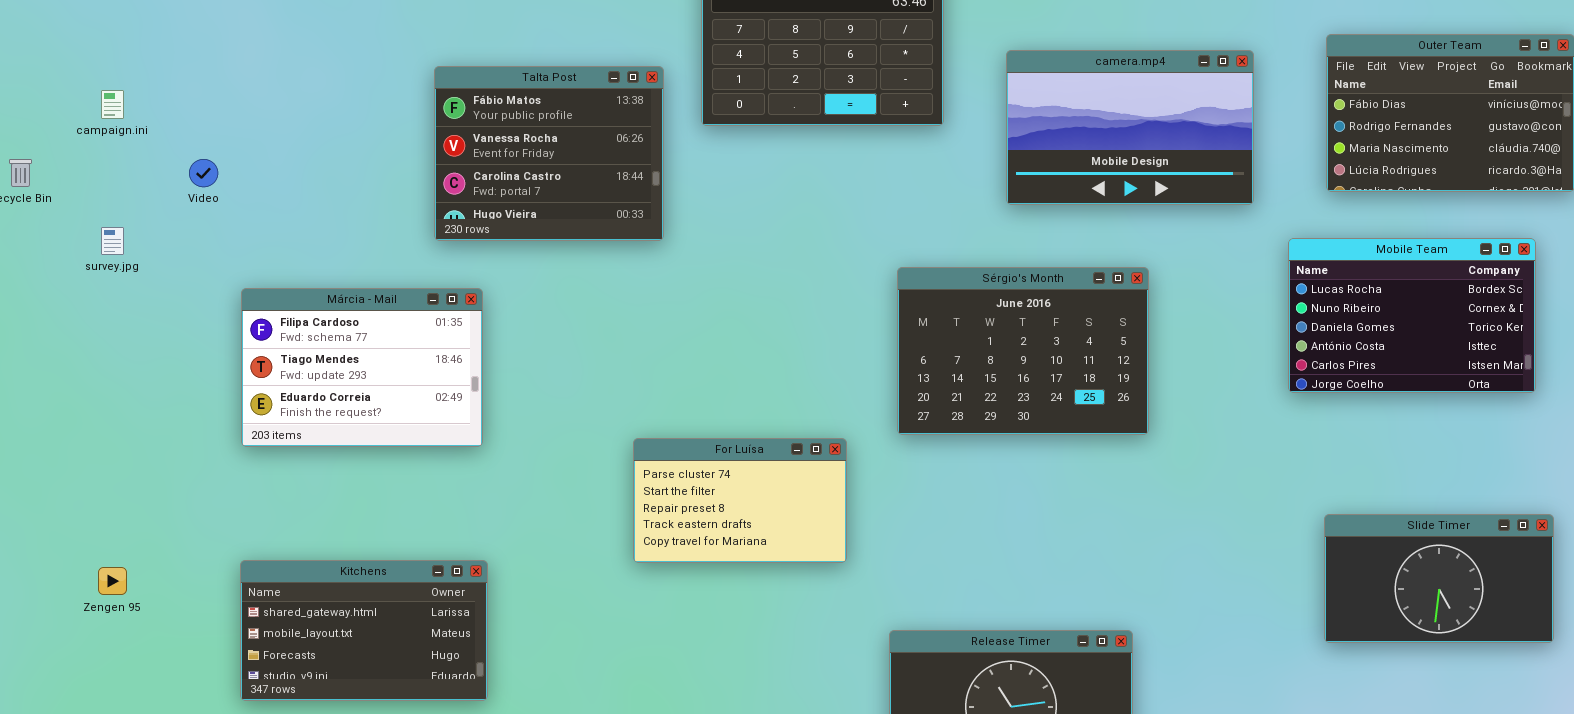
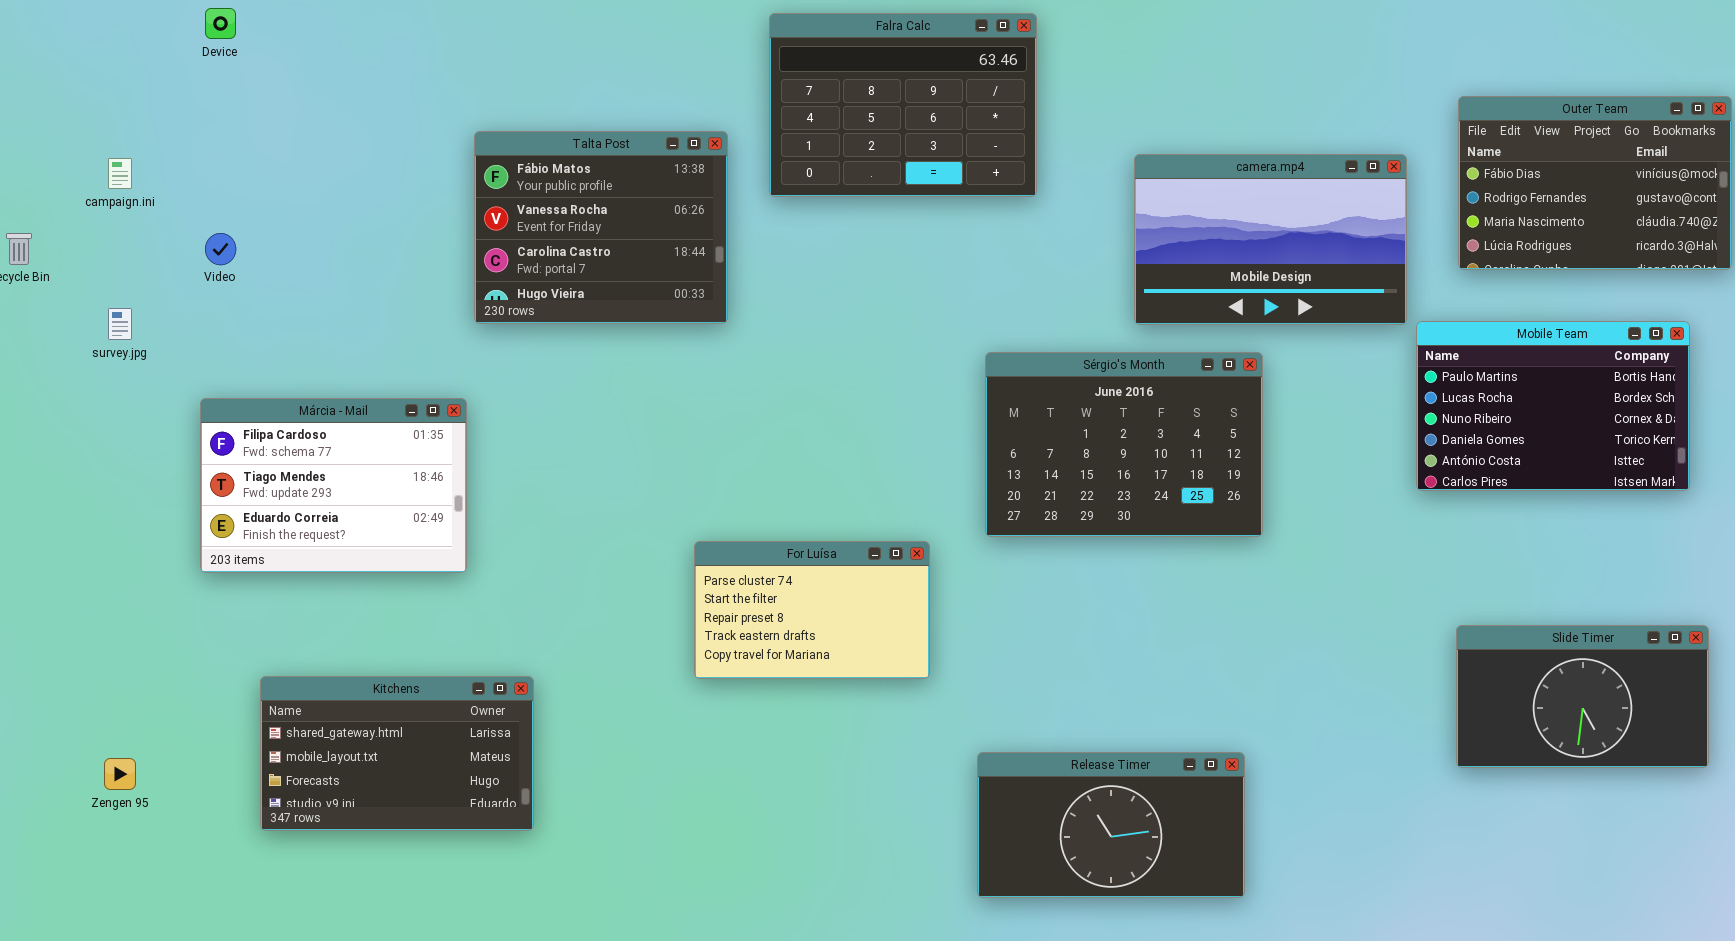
camera.mp4: [1006,50,1254,205] -> [1134,154,1407,325], moved
Mobile Team: [1288,238,1536,393] -> [1416,321,1690,491], scrolled up 1 row
Márcia - Mail: [241,288,483,447] -> [200,398,467,573], moved
Zengen 95: [98,567,127,595] -> [104,758,136,790], moved

